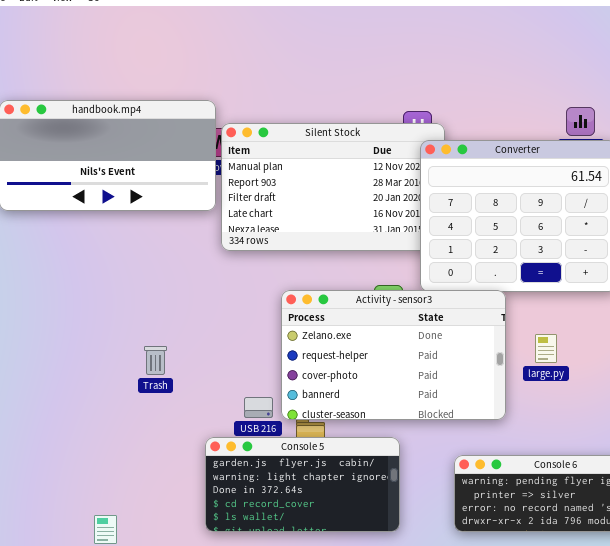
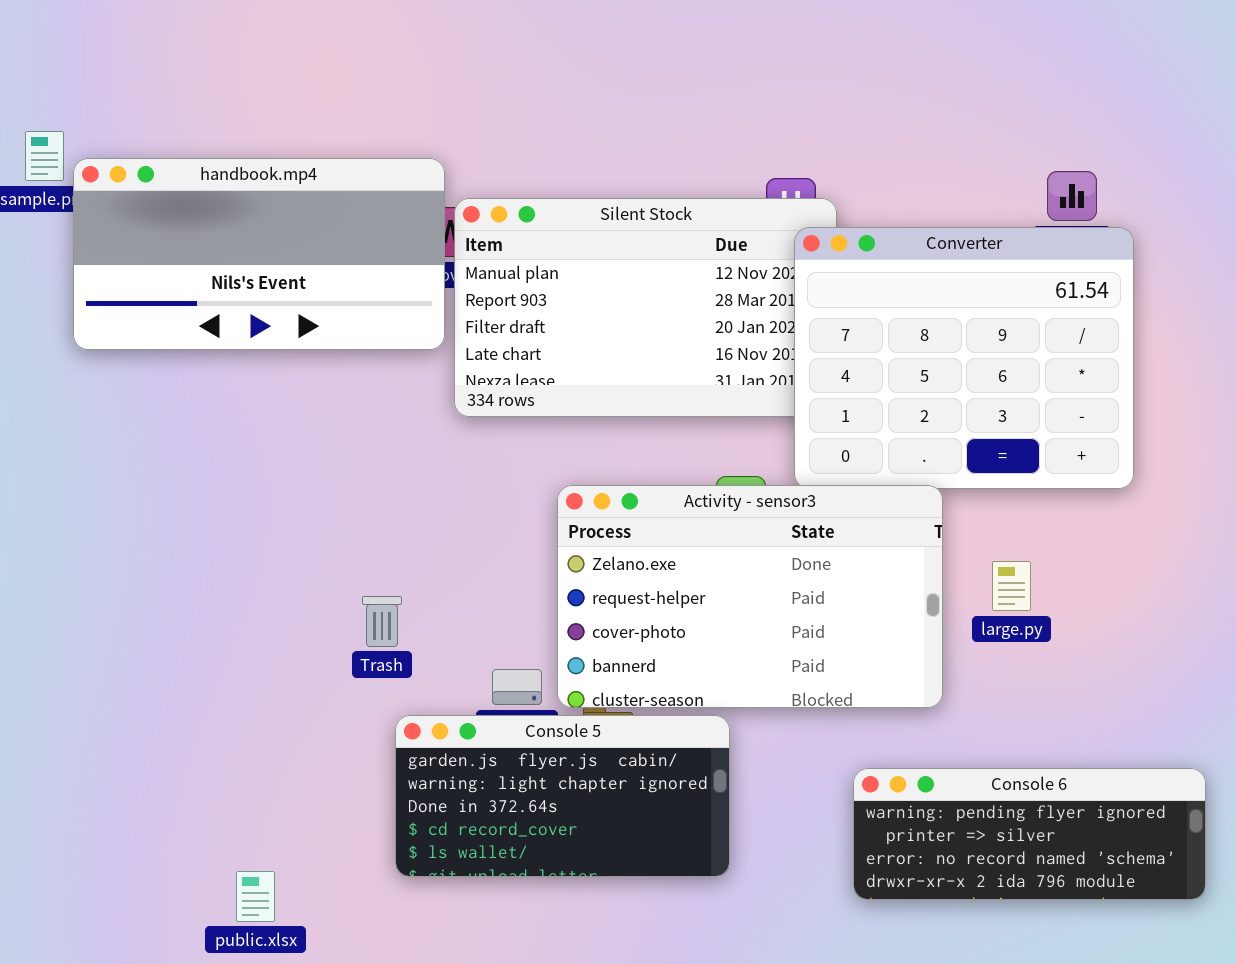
Trash: [144,346,167,375] -> [362,596,402,647], moved
Console 5: [205,437,400,532] -> [395,715,730,877], moved

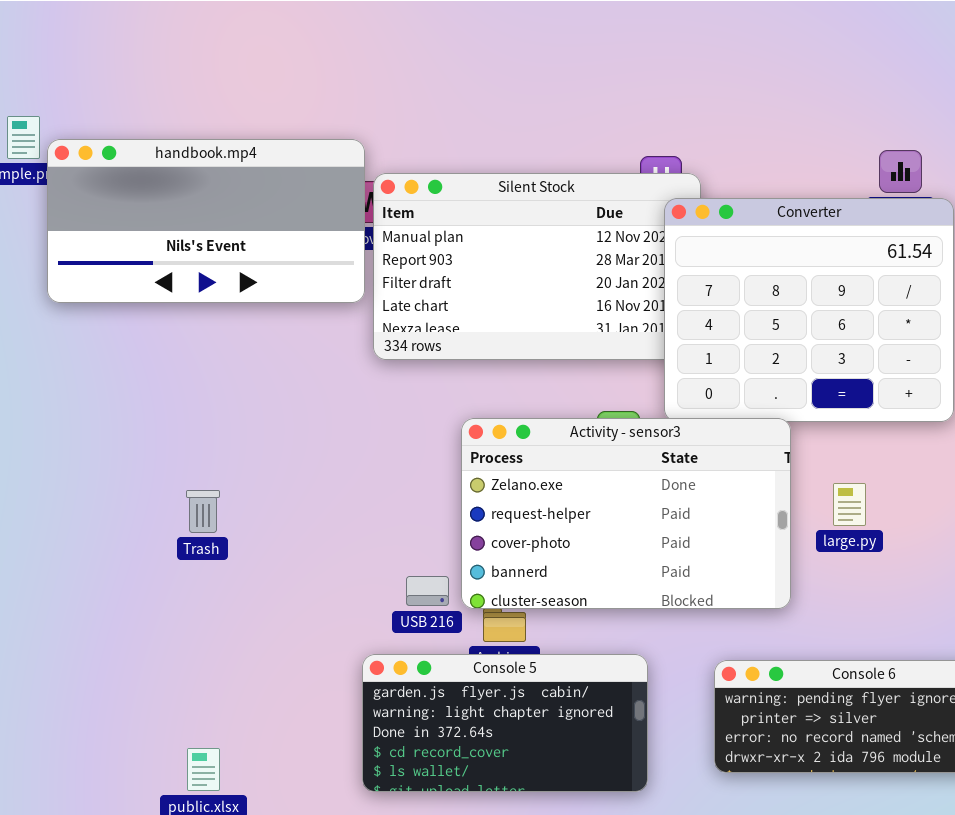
Trash: [362,596,402,647] -> [186,490,220,533], moved
Console 5: [395,715,730,877] -> [362,654,648,792], moved

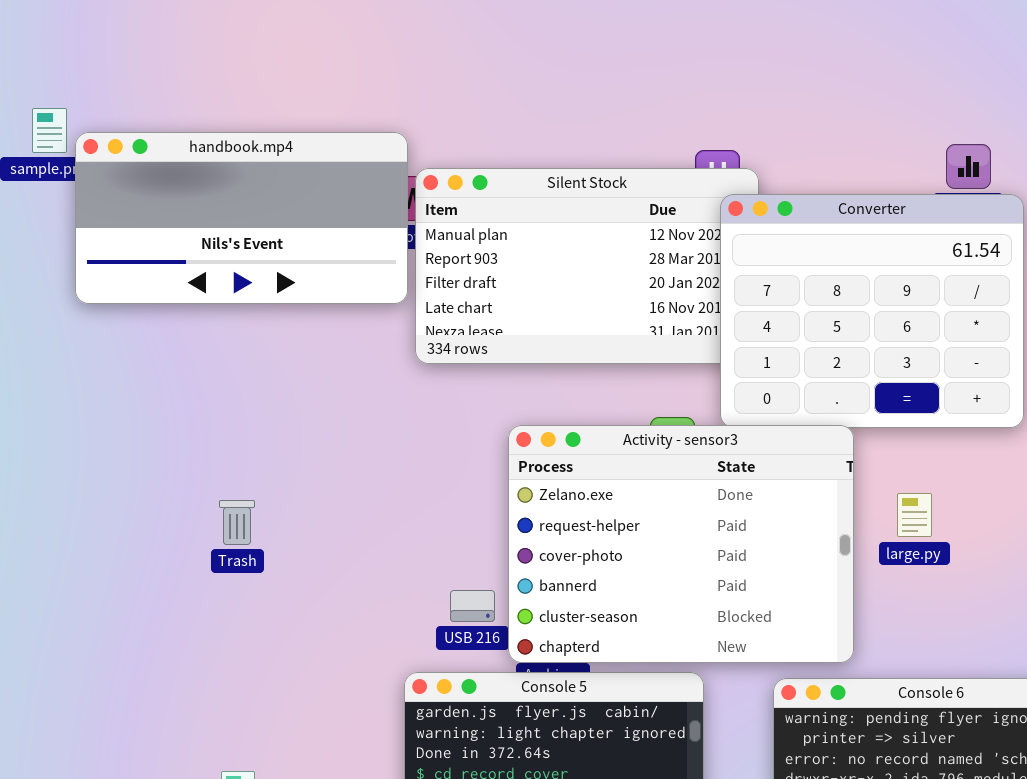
Activity - sensor3: [461,418,791,609] -> [508,425,854,663], resized

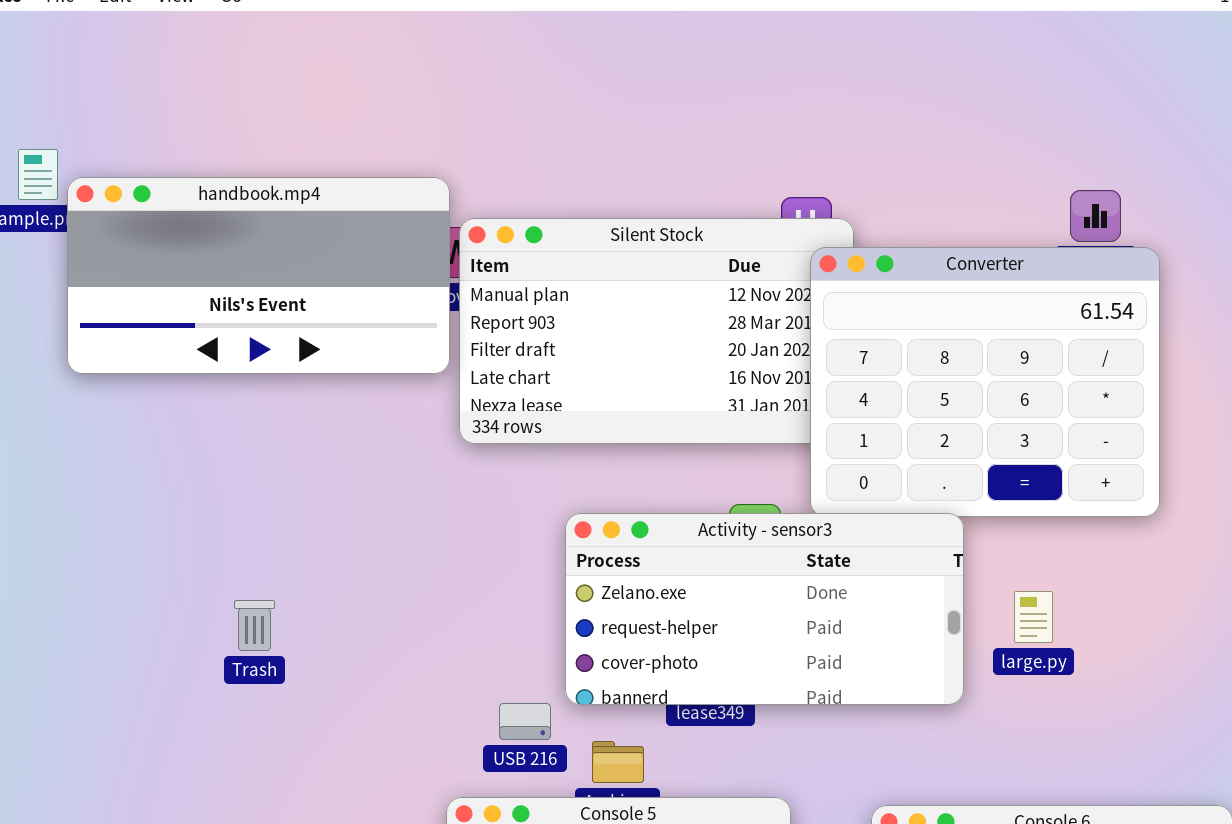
Activity - sensor3: [508,425,854,663] -> [565,513,964,705], resized

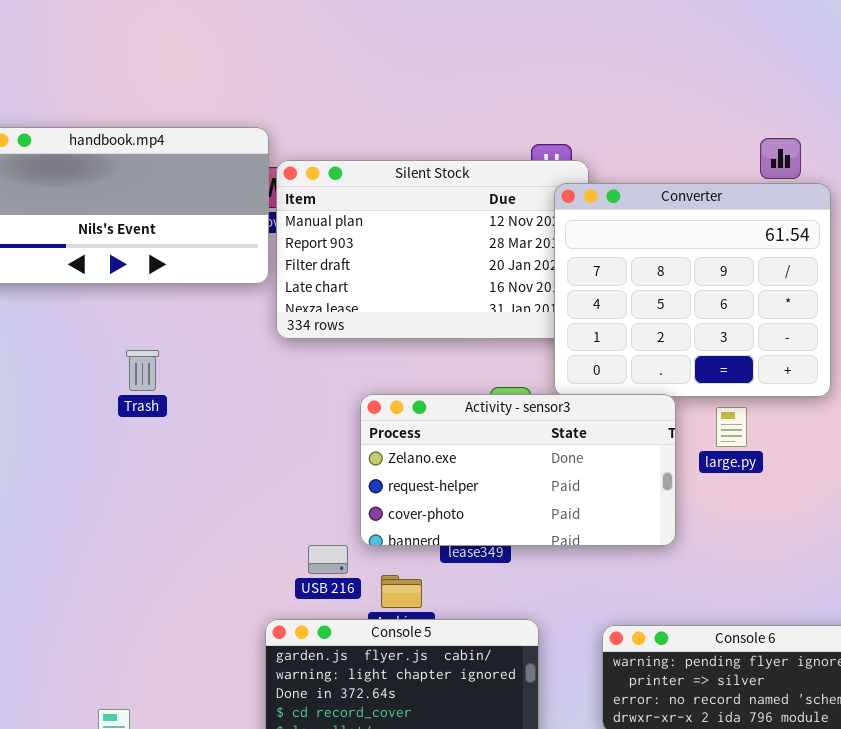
large.py: [1014,591,1053,643] -> [716,407,747,447], moved
Trash: [234,600,275,651] -> [126,350,159,391], moved

